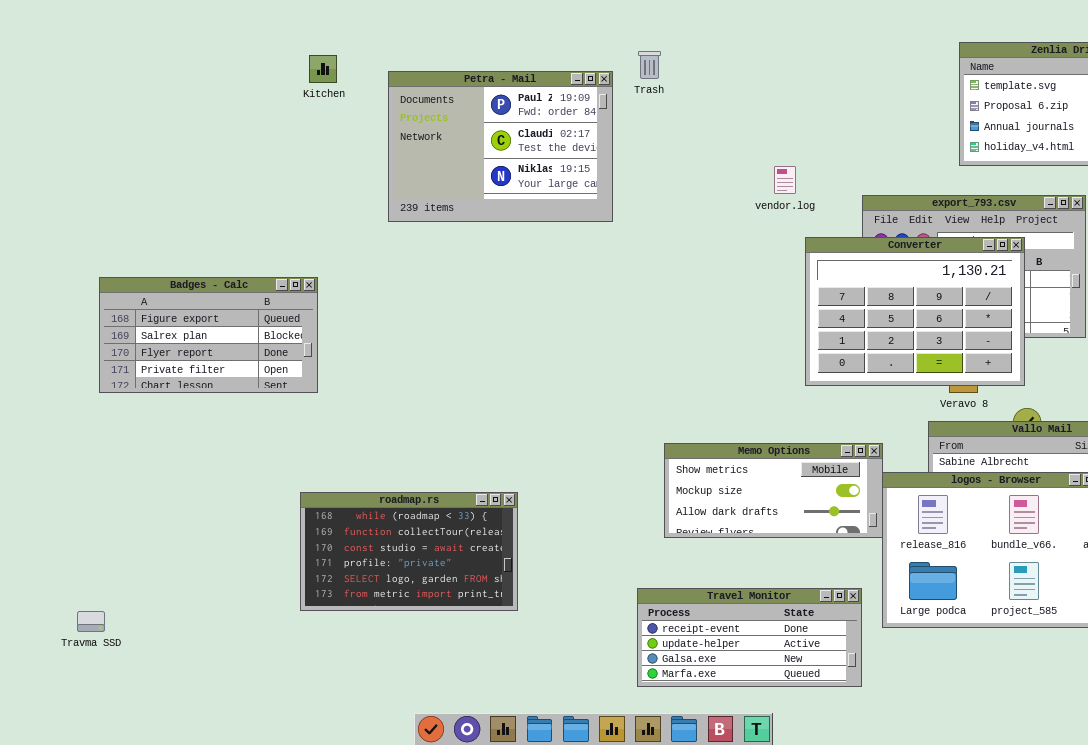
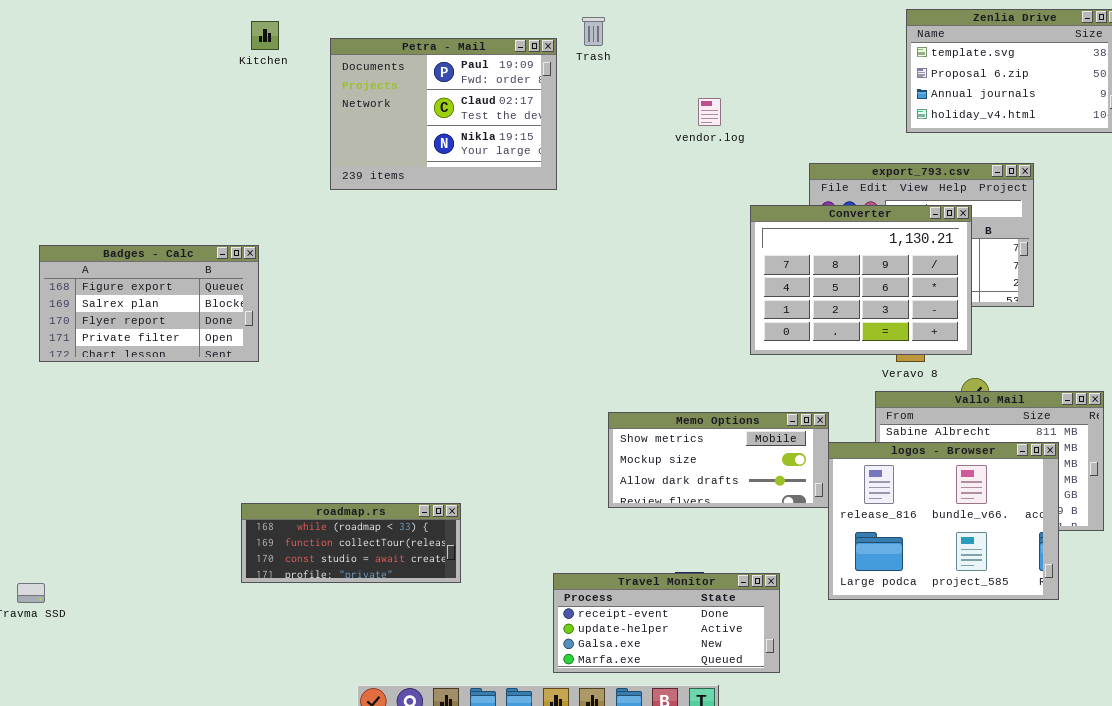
vendor.log: [774,166,796,194] -> [698,98,721,126], moved
roadmap.rs: [300,492,518,611] -> [241,503,461,583], resized
Travel Monitor: [637,588,862,687] -> [553,573,780,673], moved

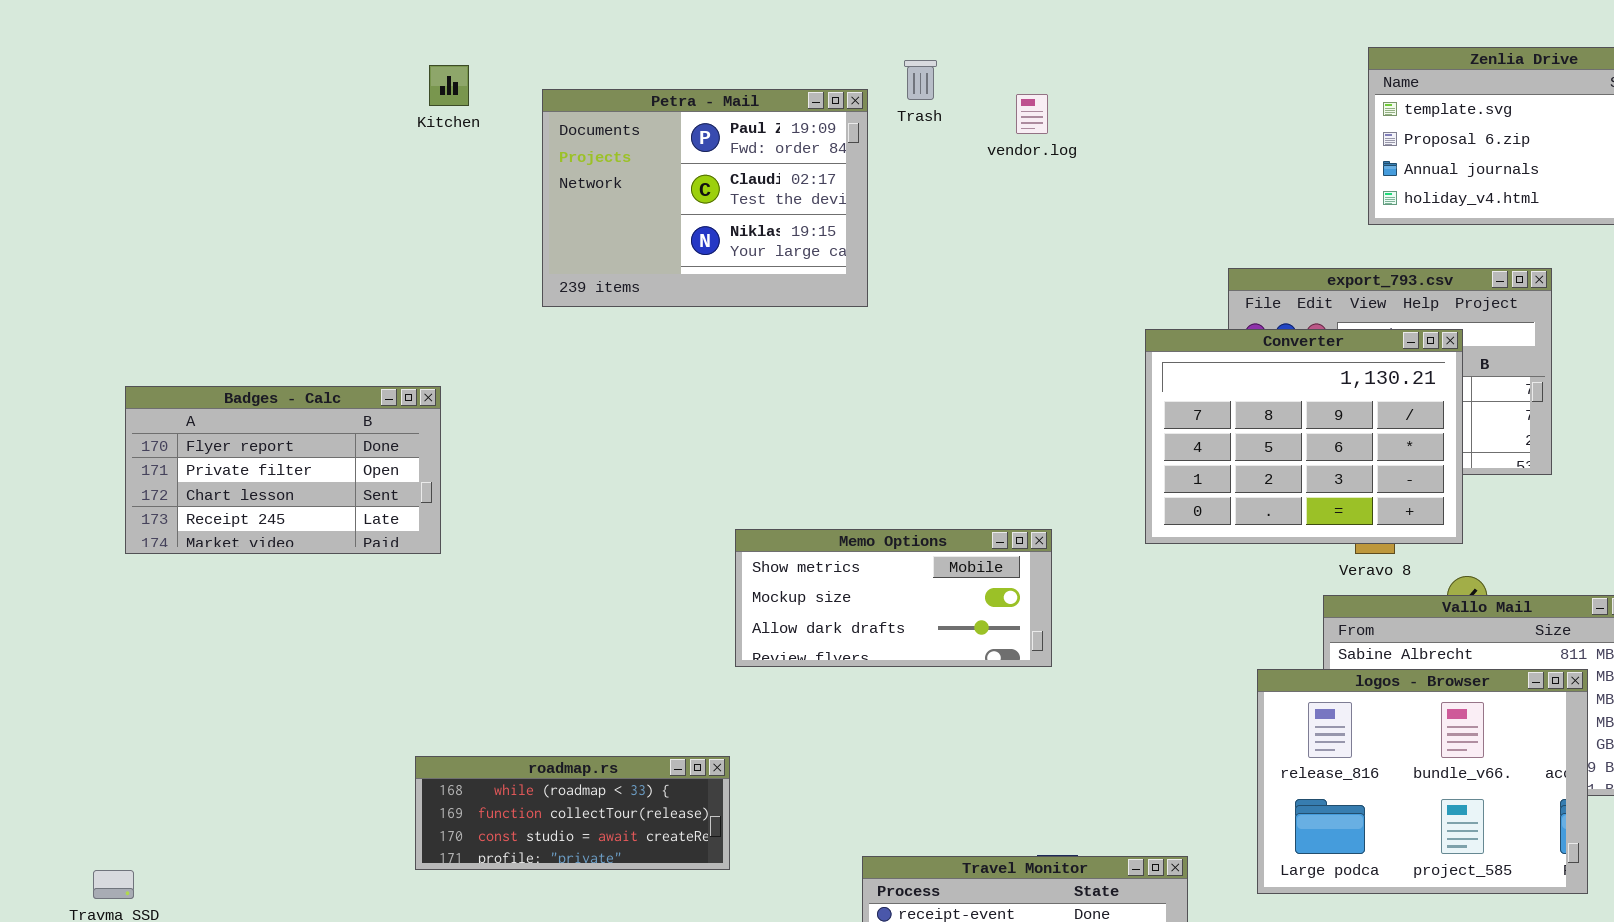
vendor.log: [698,98,721,126] -> [1016,94,1048,134], moved
Badges - Calc: [39,245,259,362] -> [125,386,441,554], scrolled down 2 rows
Memo Options: [608,412,829,508] -> [735,529,1052,667], moved

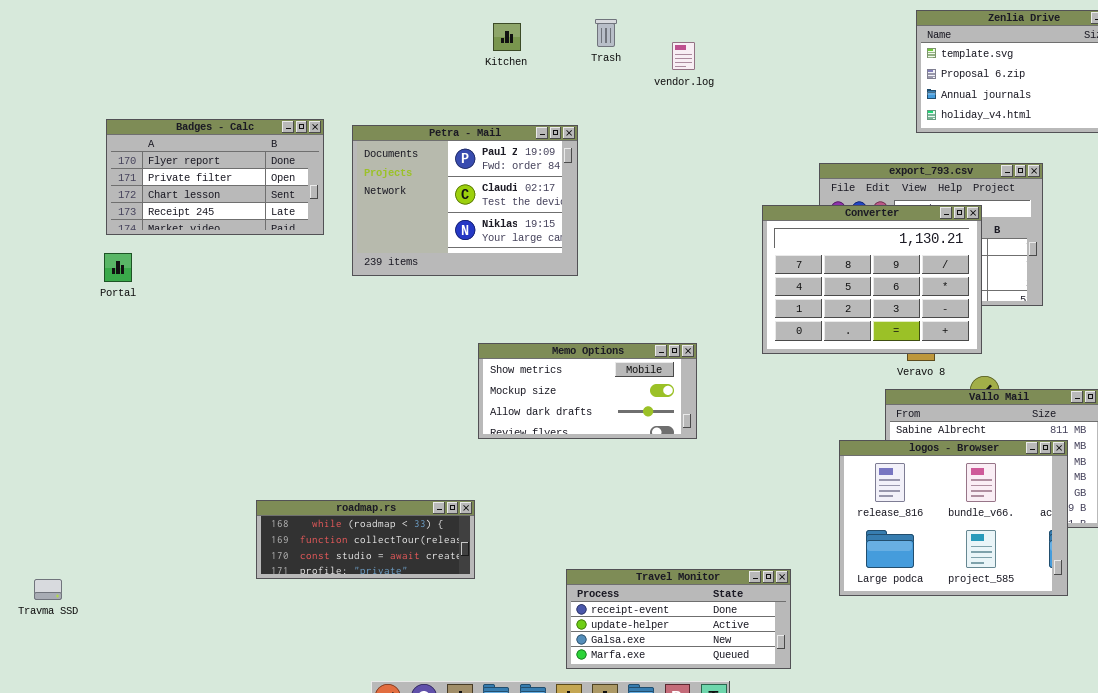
Kitchen: [429,65,469,106] -> [493,23,521,51], moved
Petra - Mail: [542,89,868,307] -> [352,125,578,276], moved
Badges - Calc: [125,386,441,554] -> [106,119,324,235], moved

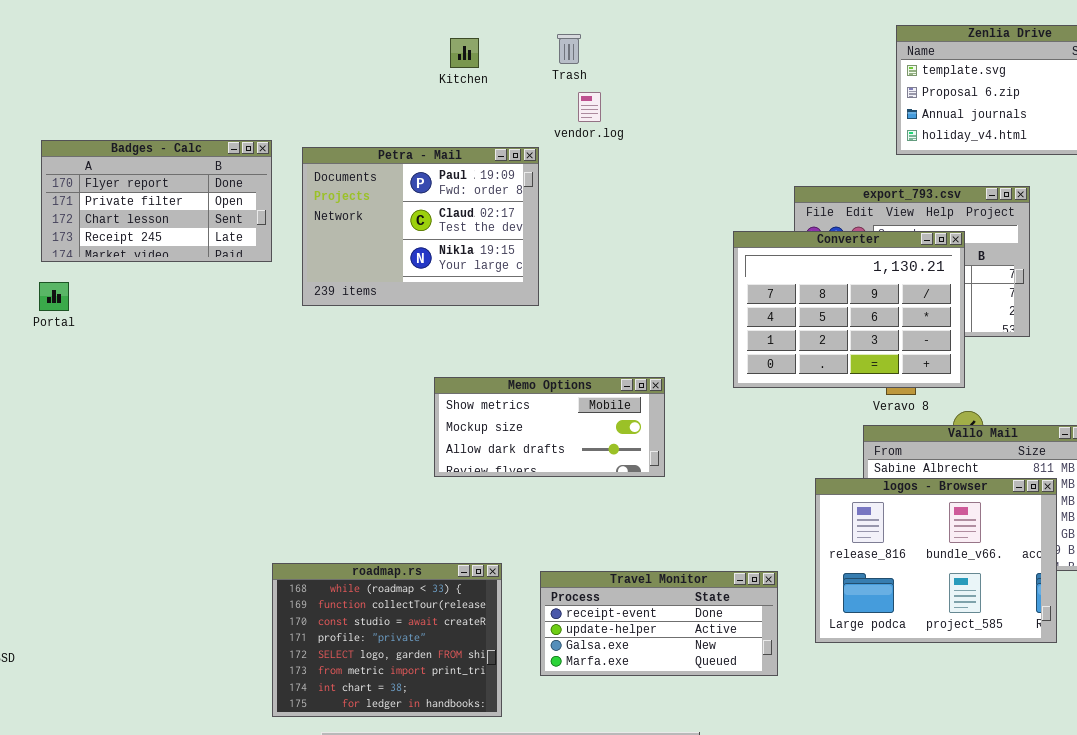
vendor.log: [672,42,695,70] -> [578,92,601,122], moved
roadmap.rs: [256,500,475,579] -> [272,563,502,717], moved, resized
Travel Monitor: [566,569,791,669] -> [540,571,778,676], moved

